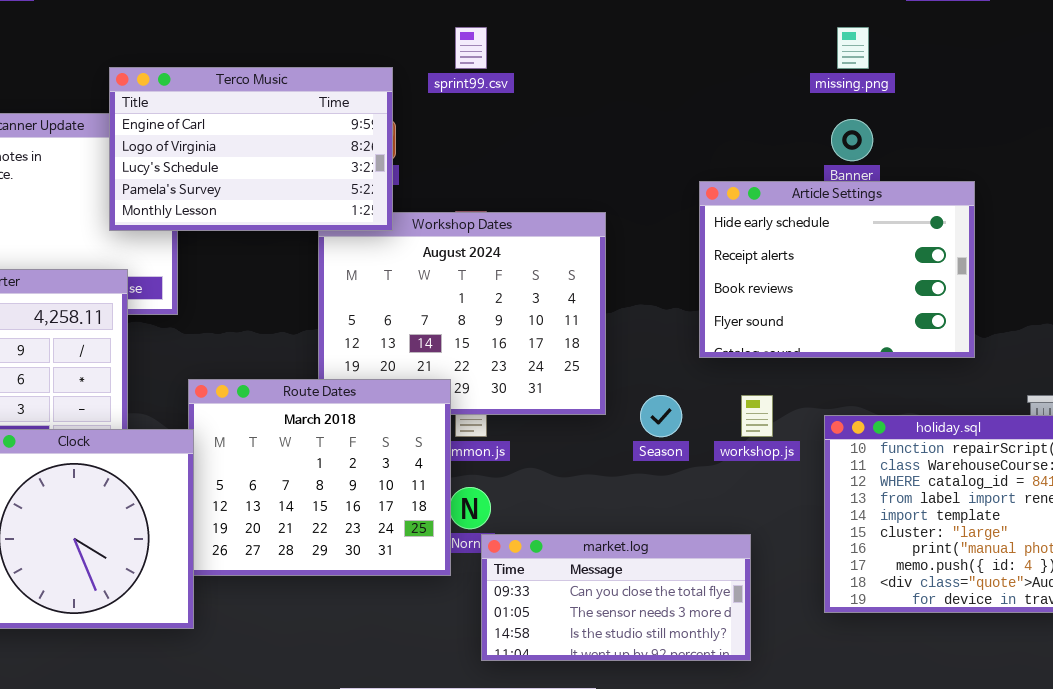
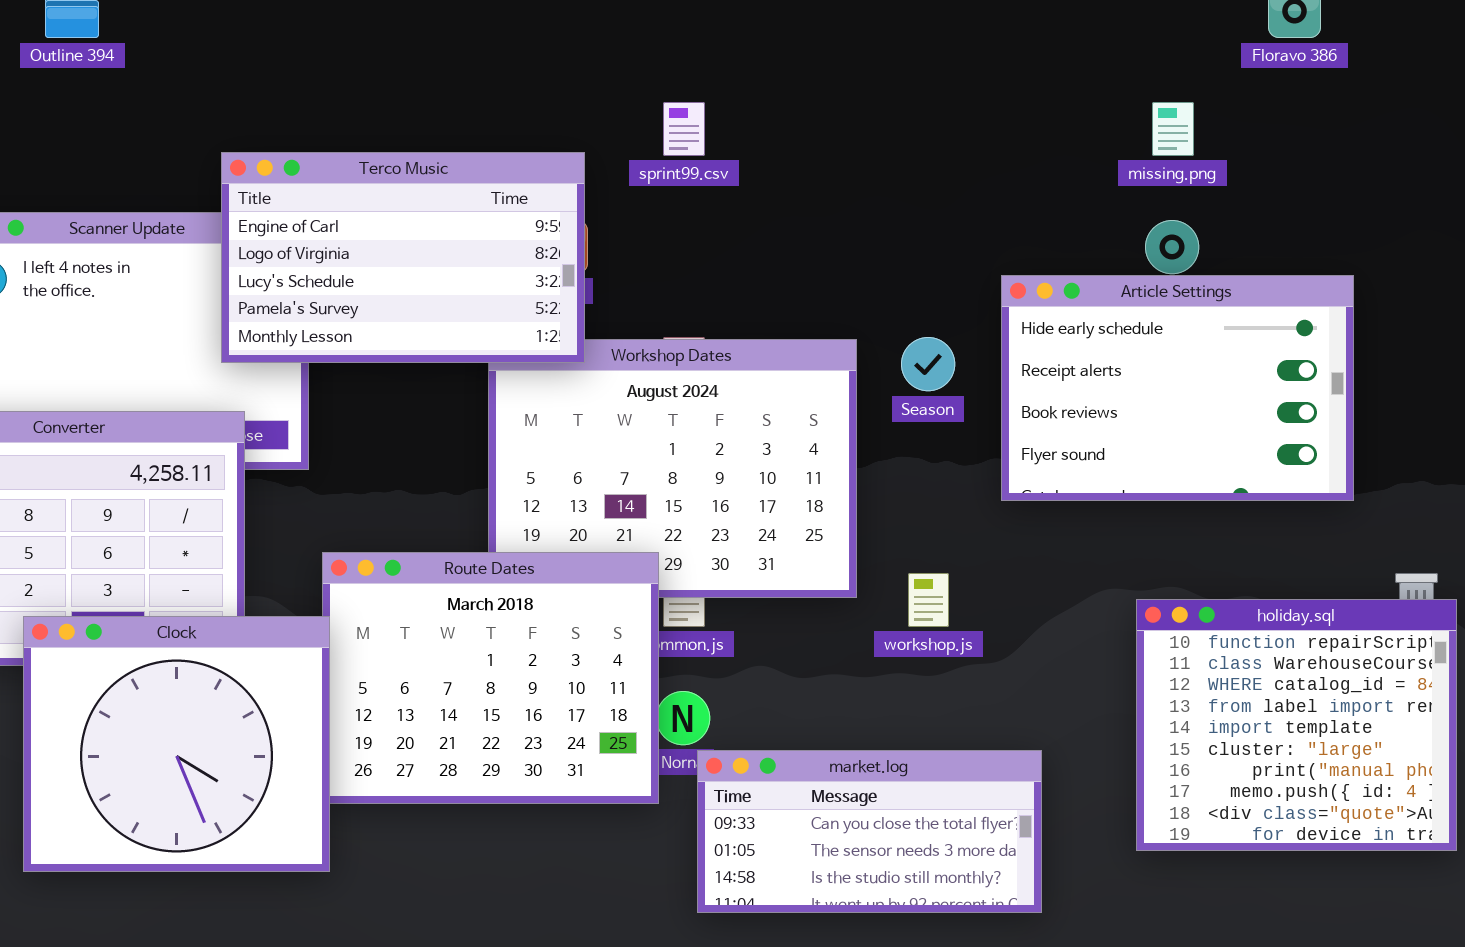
Article Settings: [699,181,975,358] -> [1001,275,1354,501], moved
Season: [640,395,682,437] -> [901,337,955,391], moved
workshop.js: [741,395,773,437] -> [908,573,949,627], moved

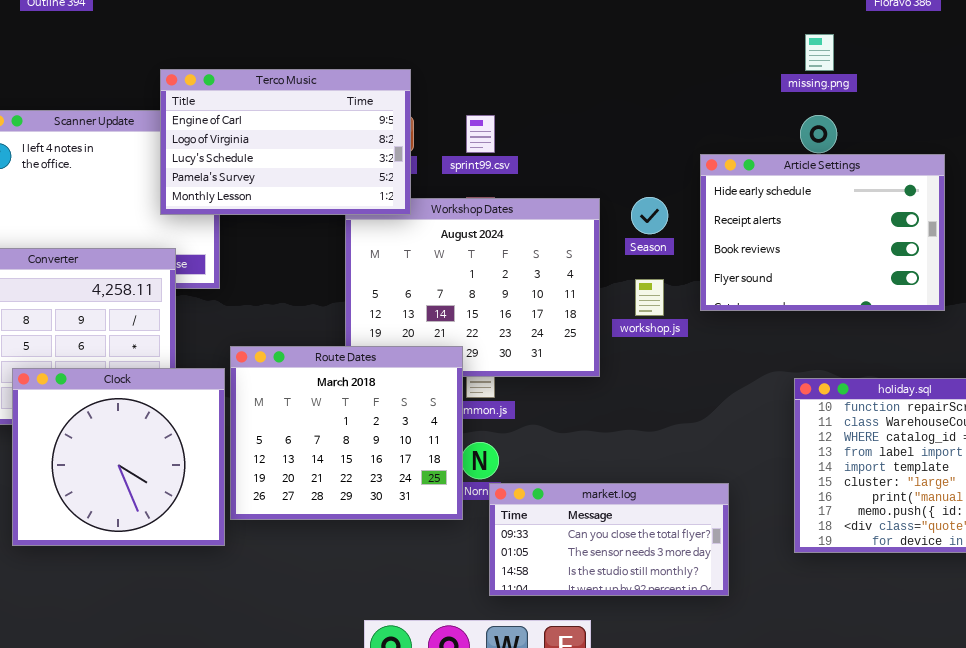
sprint99.csv: [663,102,705,156] -> [466,115,495,153], moved
workshop.js: [908,573,949,627] -> [635,279,664,316], moved
Clock: [23,616,330,872] -> [12,368,225,546], moved

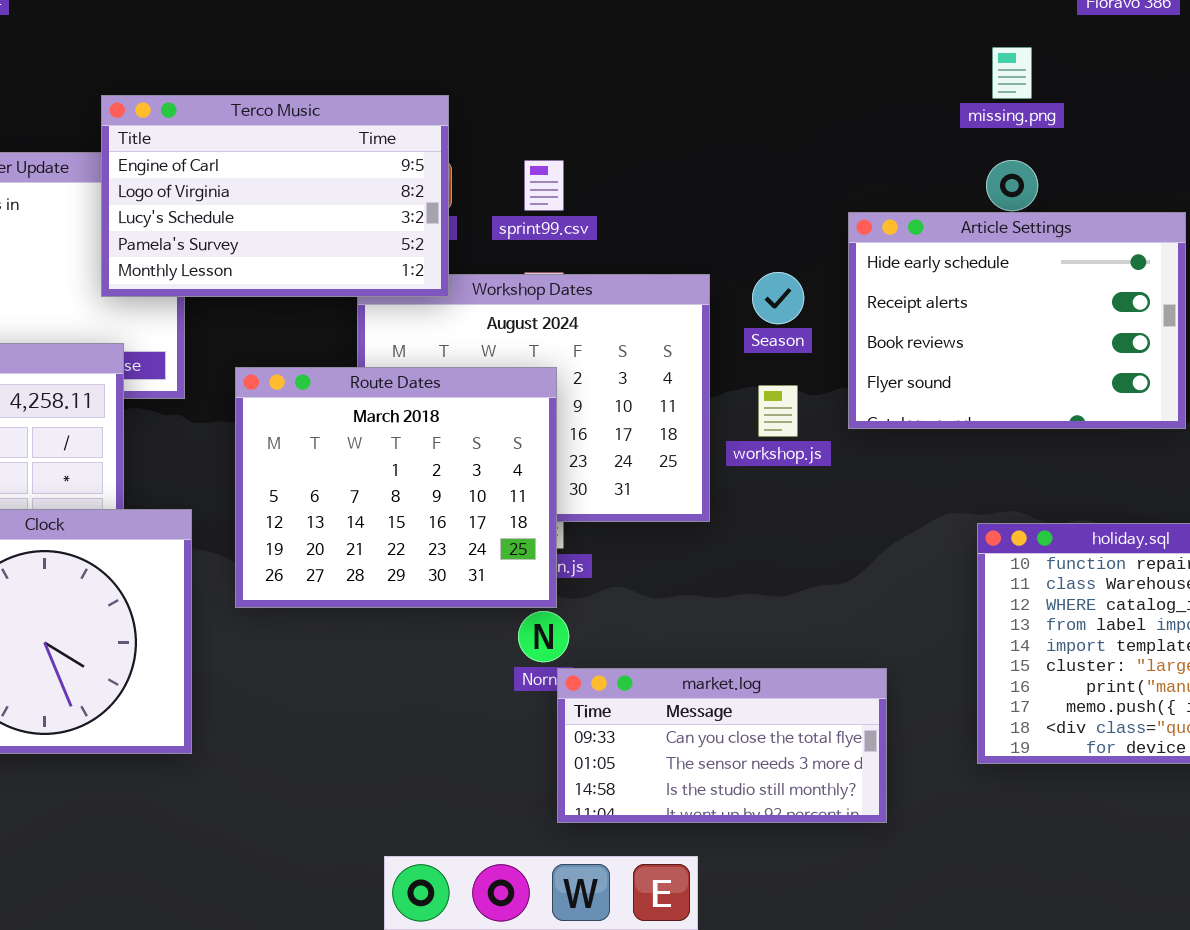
Route Dates: [230,346,463,520] -> [235,367,557,608], moved

